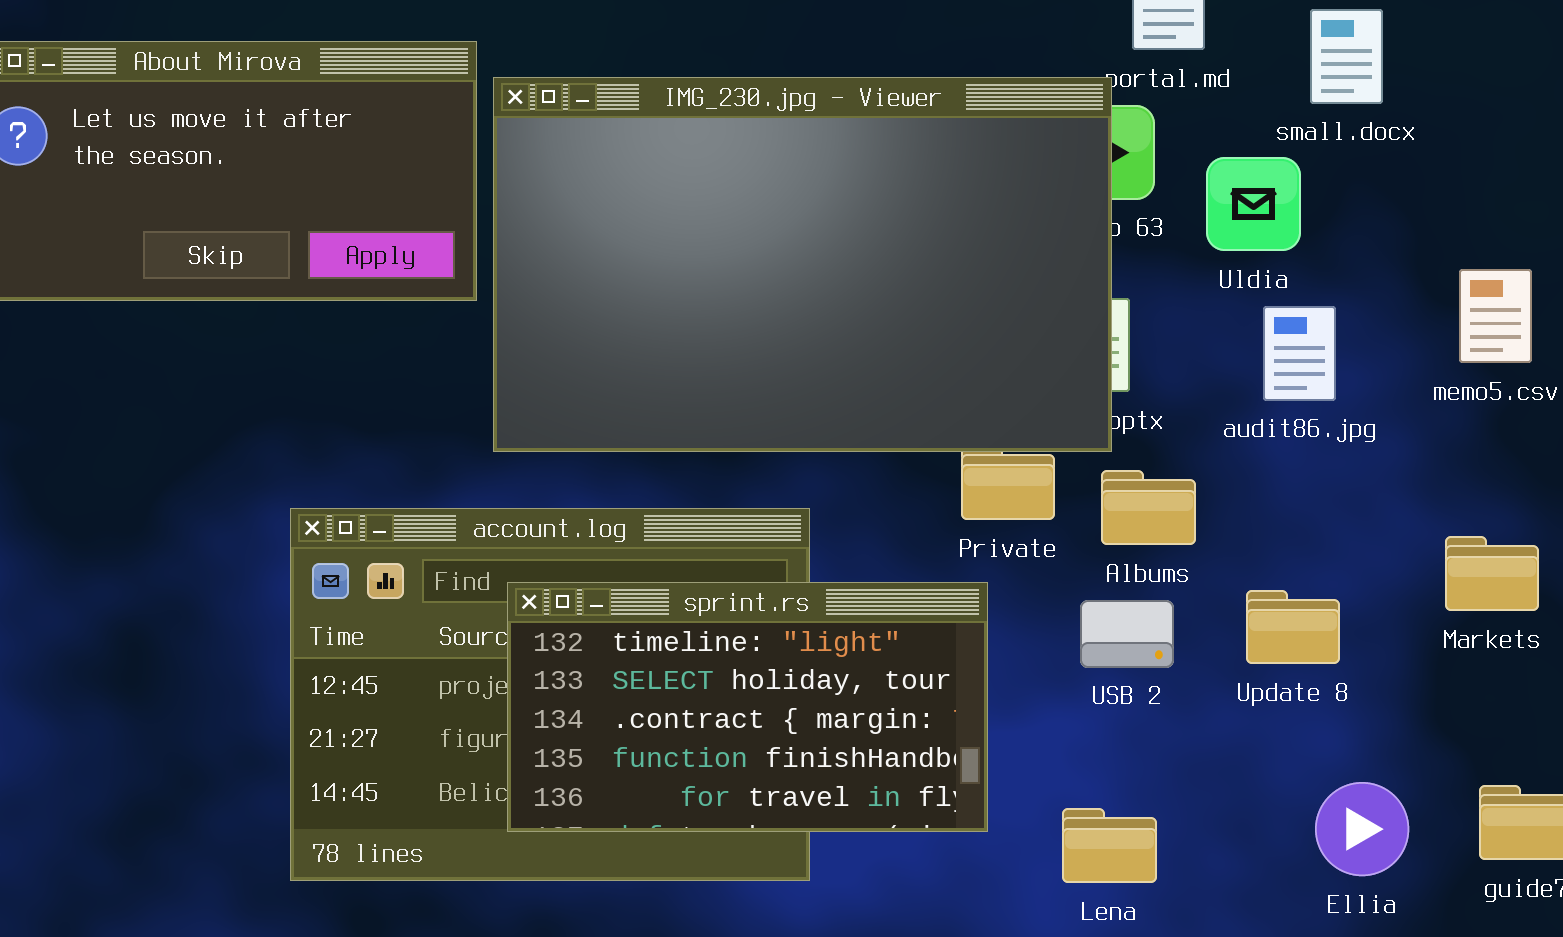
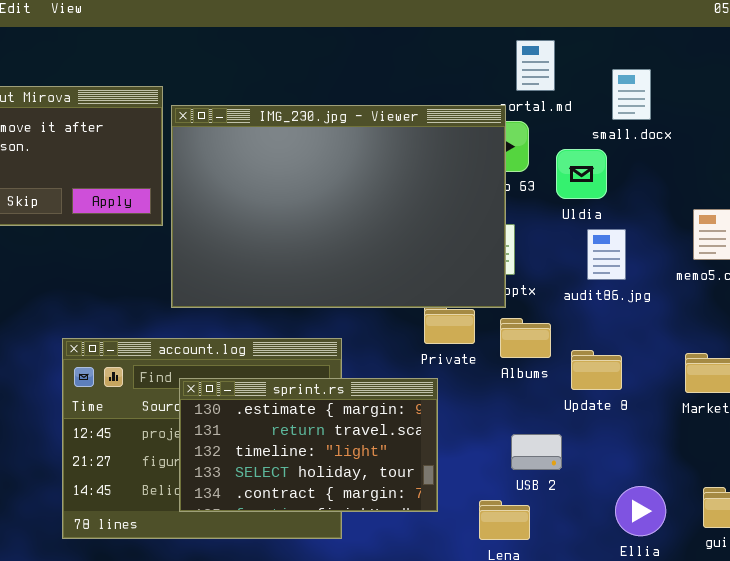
sprint.rs: [507,582,988,832] -> [179,378,438,512], scrolled up 2 rows
Update 8: [1246,590,1340,664] -> [571,350,622,390], moved
USB 2: [1080,600,1174,668] -> [511,434,562,470], moved

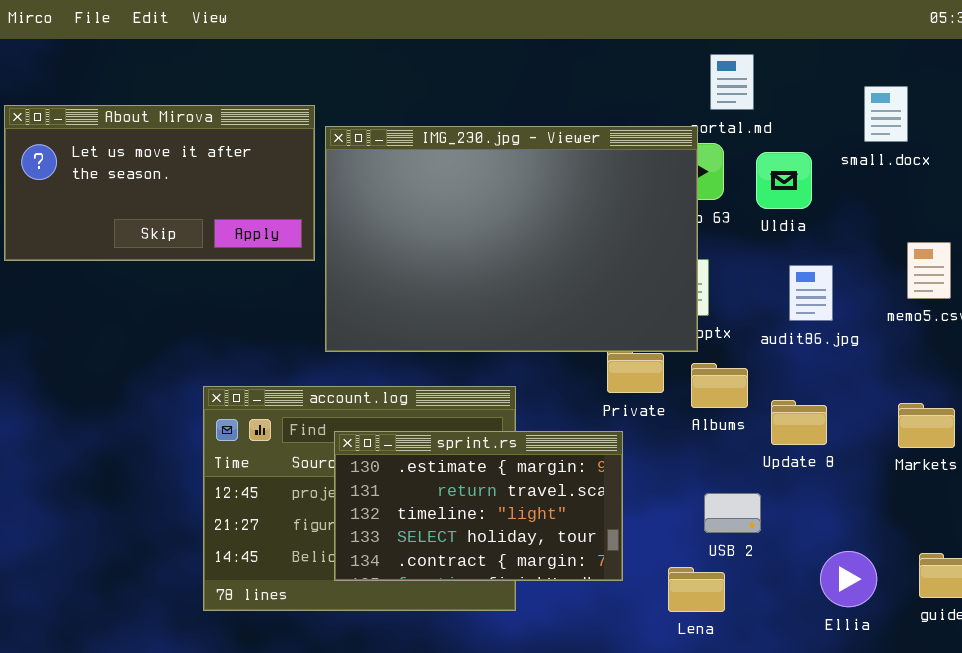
small.docx: [612,69,651,120] -> [864,86,908,142], moved
Uldia: [556,149,607,199] -> [756,152,812,209], moved

